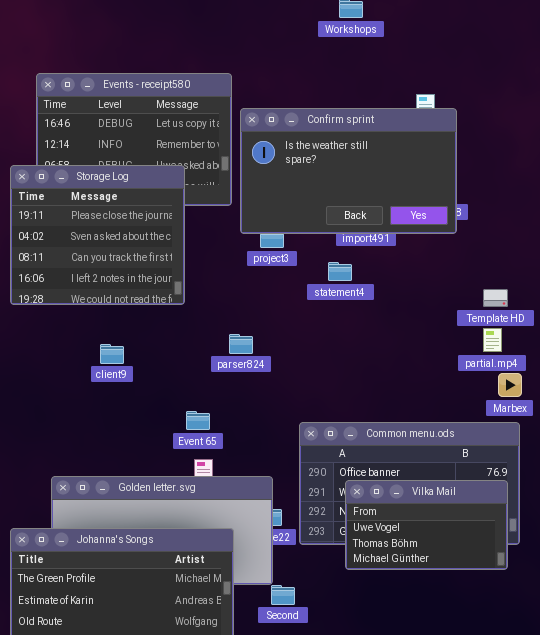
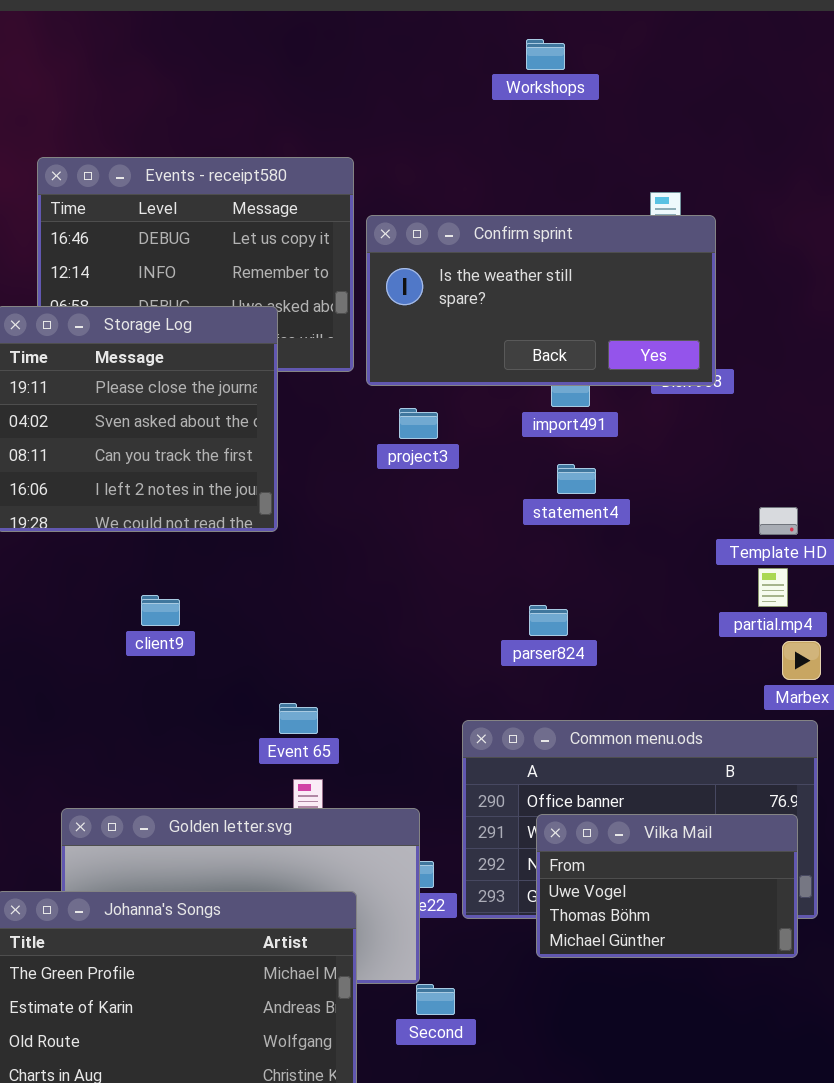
Confirm sprint: [240,108,457,234] -> [366,215,716,386], resized
statement4: [328,262,352,281] -> [557,464,596,494], moved
parser824: [229,334,253,354] -> [529,605,568,636], moved

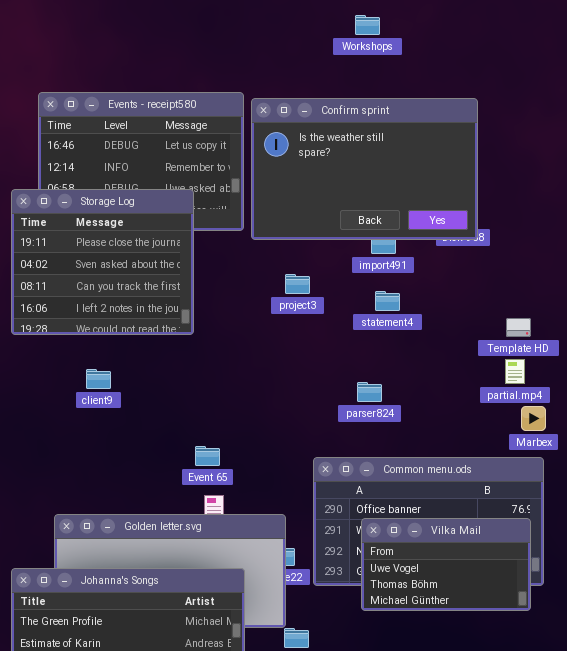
Confirm sprint: [366,215,716,386] -> [251,98,478,240], resized
project3: [399,408,438,439] -> [285,274,310,294], moved
client9: [141,595,180,626] -> [86,369,111,389], moved

